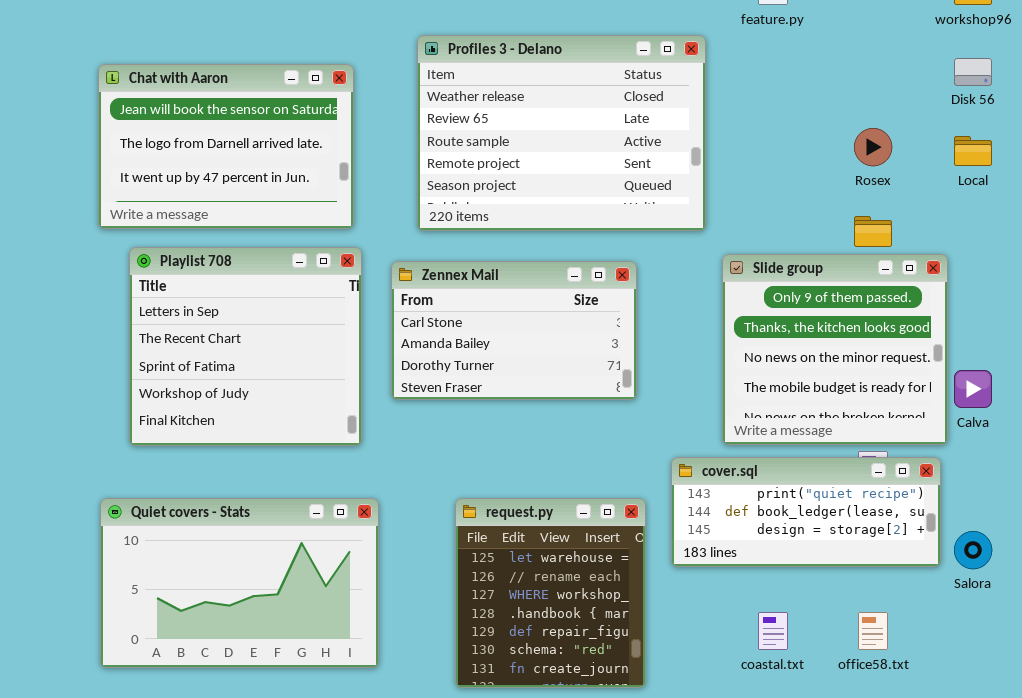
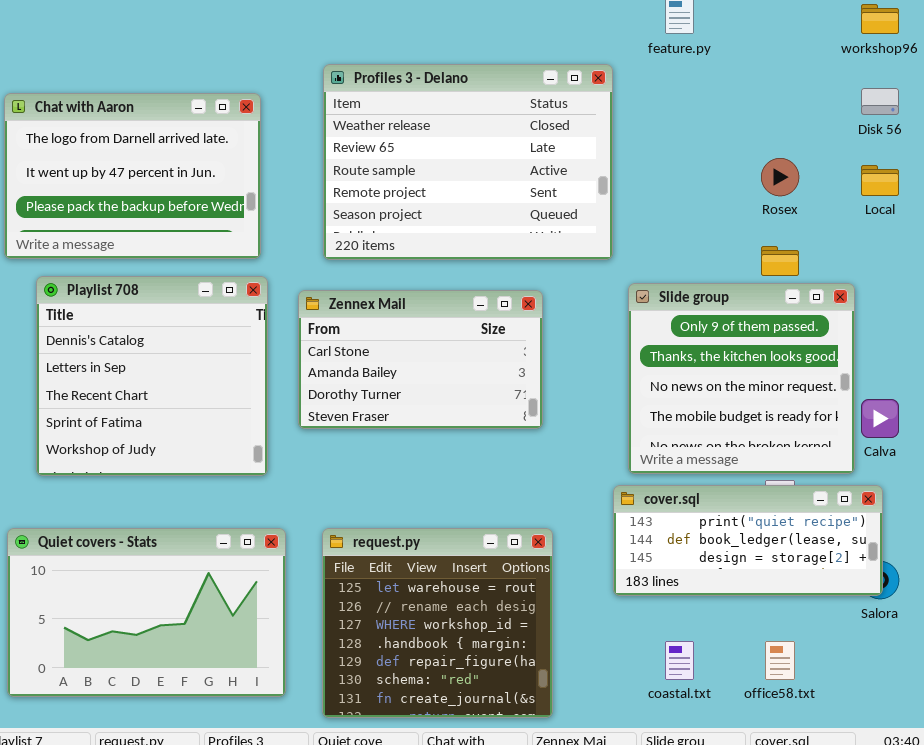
Chat with Aaron: [98,64,354,229] -> [4,93,261,259], scrolled down 1 row
Playlist 708: [129,247,362,446] -> [36,276,268,476], scrolled up 1 row
cover.sql: [671,457,941,567] -> [613,485,883,596], moved
request.py: [455,498,646,688] -> [322,528,553,718], resized

